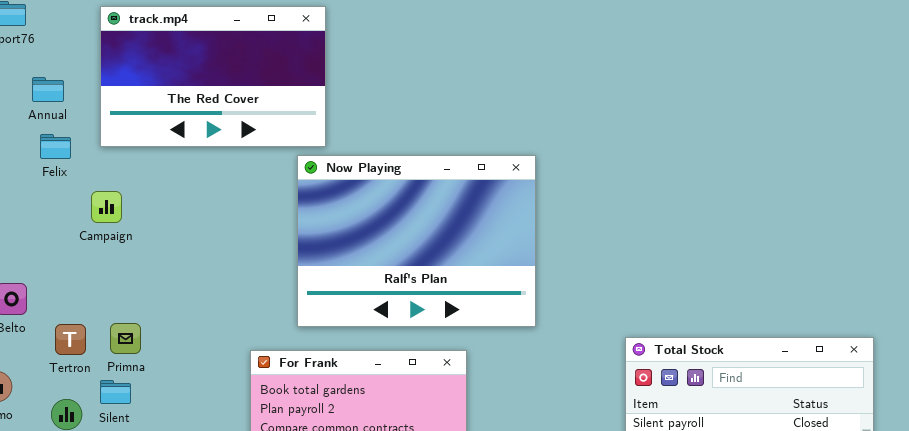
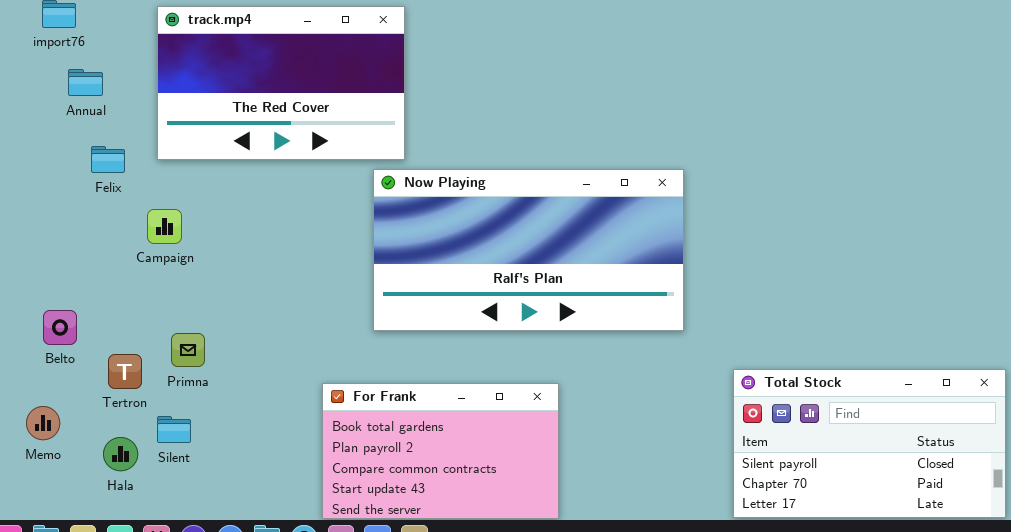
Annual: [32,77,64,102] -> [68,69,103,96], moved
Now Playing: [297,155,536,327] -> [373,169,684,331], resized
Primna: [110,323,141,354] -> [171,333,205,367], moved

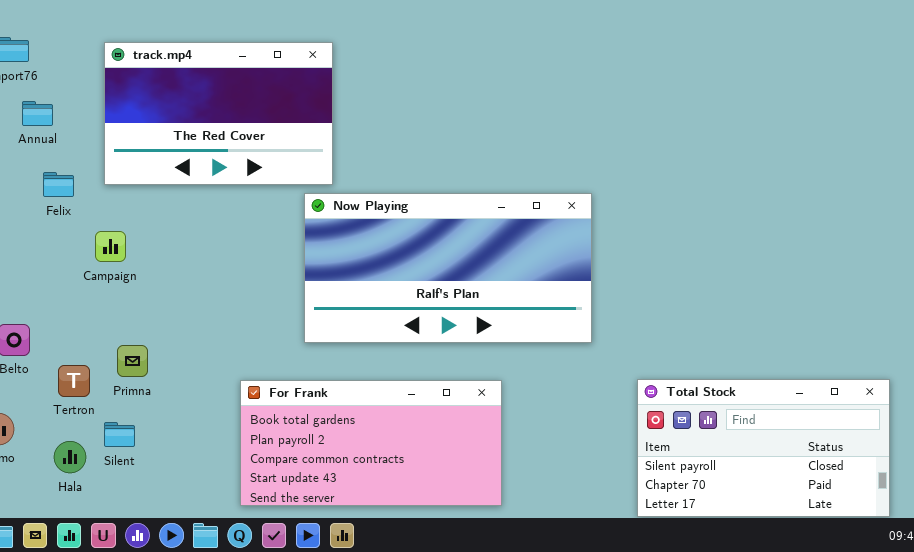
For Frank: [322,383,559,519] -> [240,380,502,506], moved, resized

